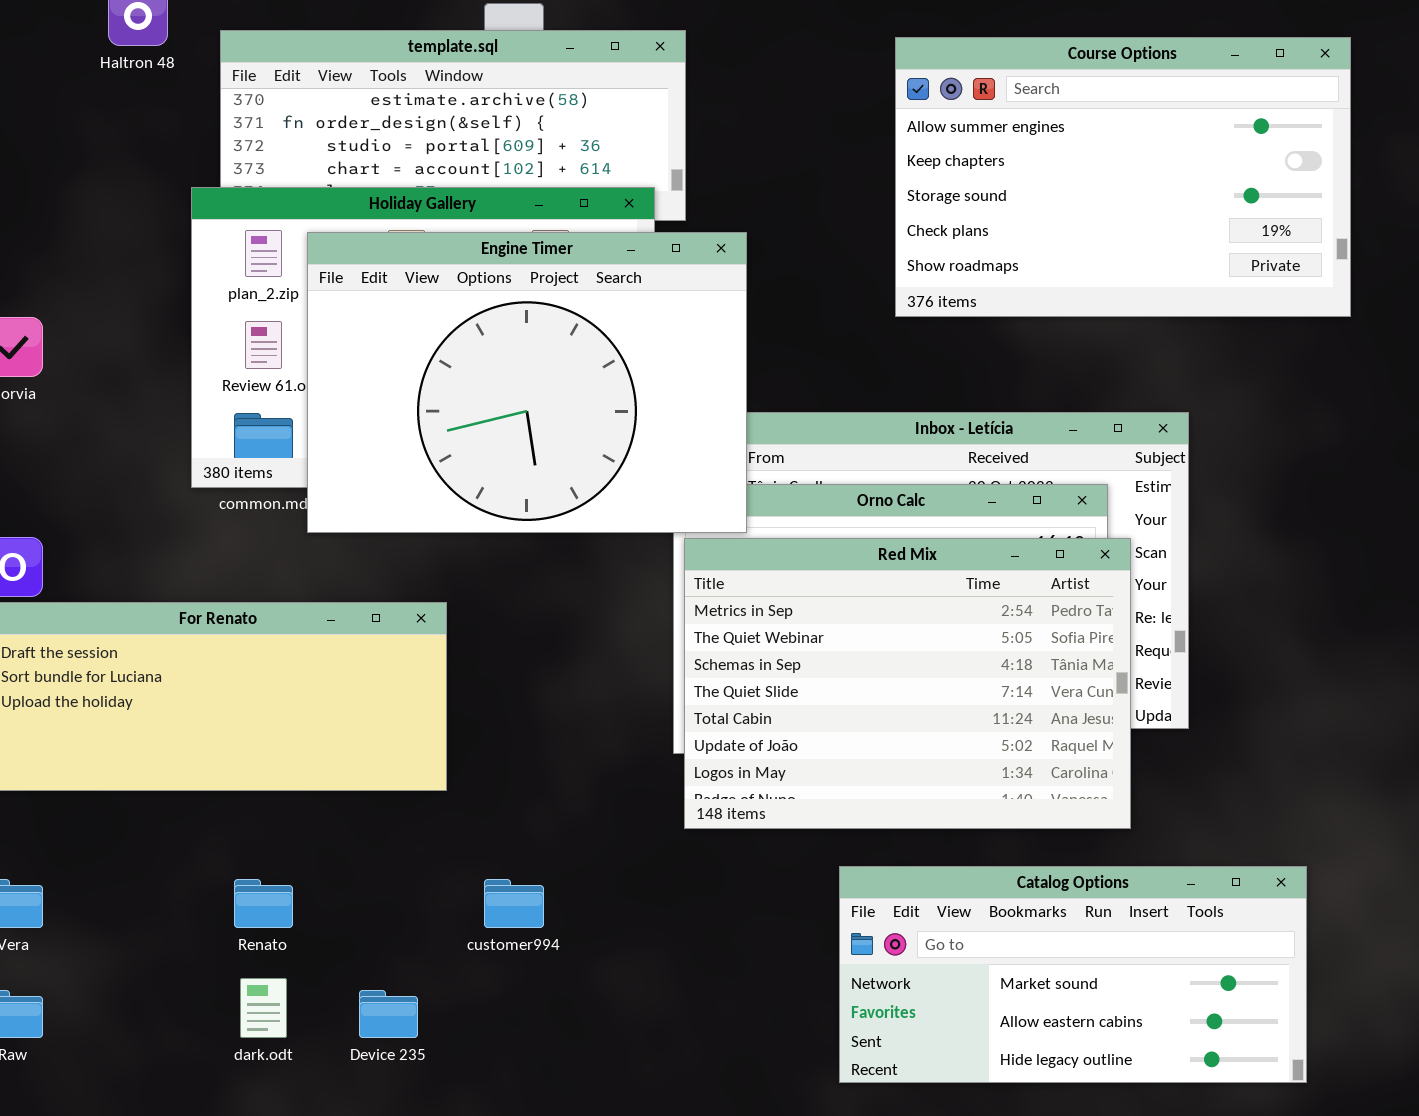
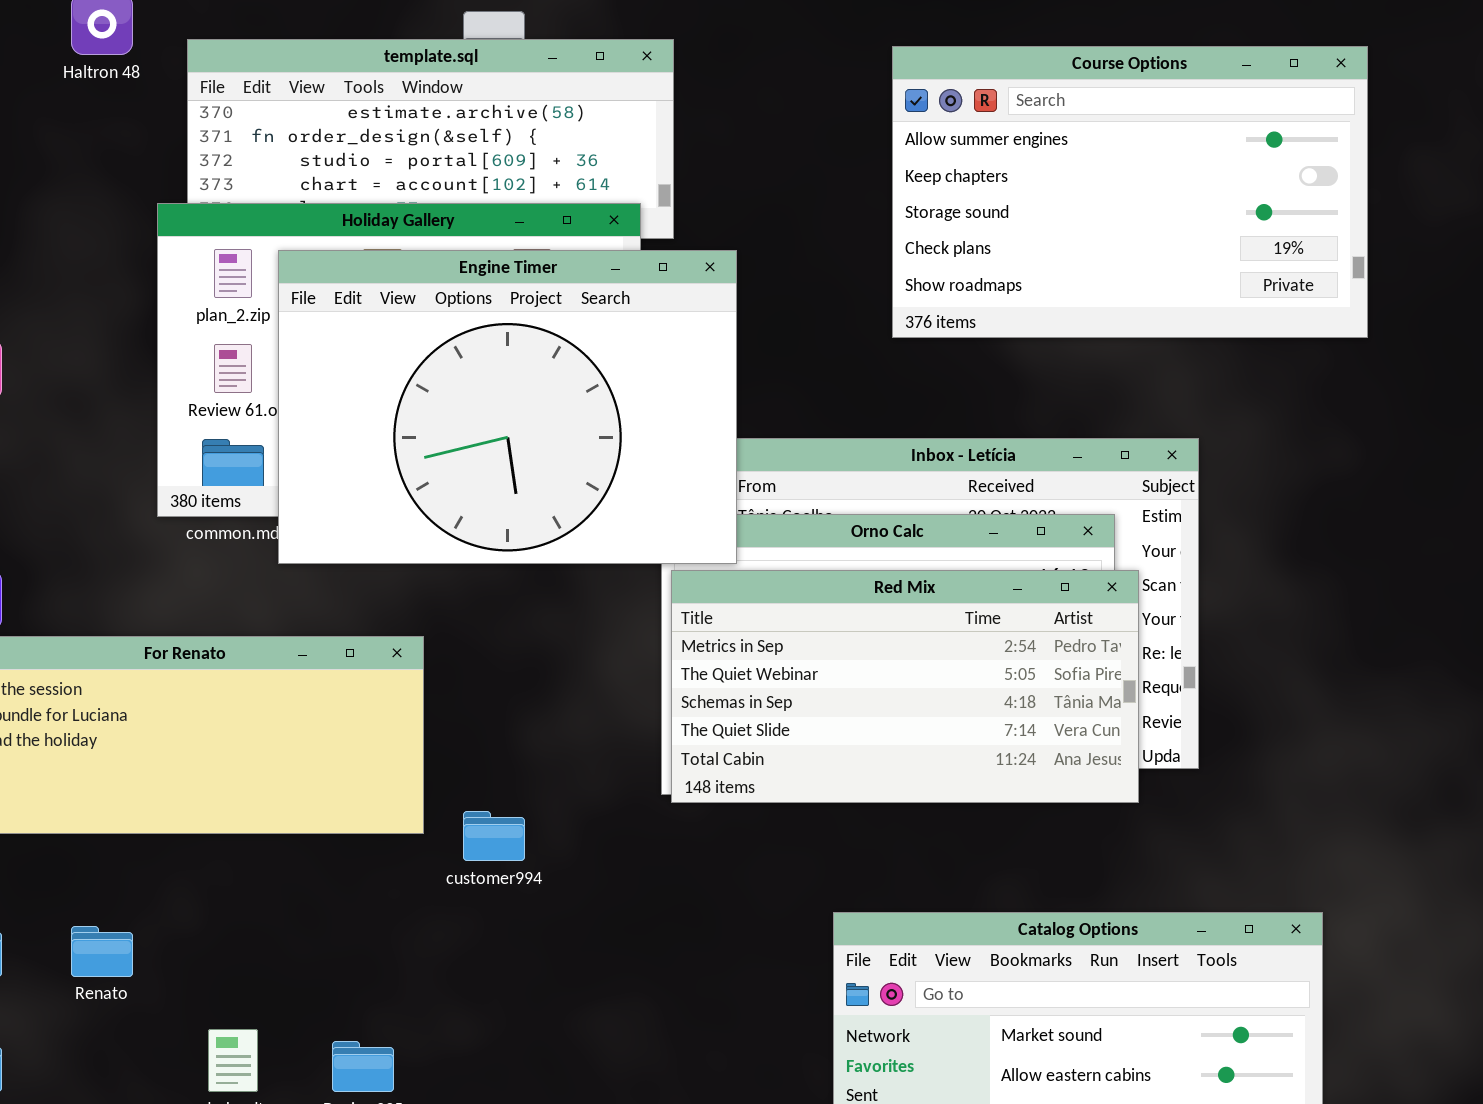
Red Mix: [684,538,1131,829] -> [671,570,1139,803], resized
Renato: [234,879,293,928] -> [71,926,133,977], moved
customer994: [484,879,544,928] -> [463,811,525,861], moved

